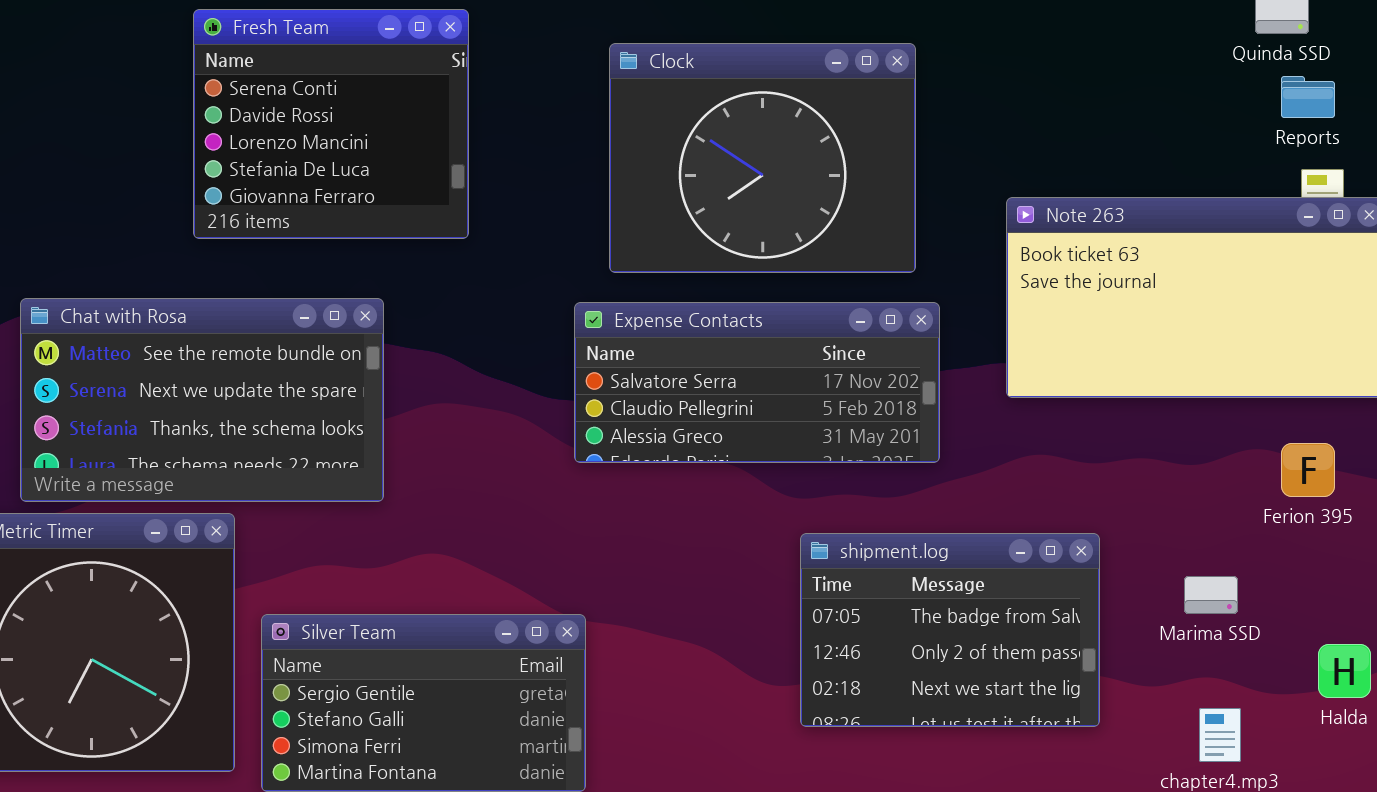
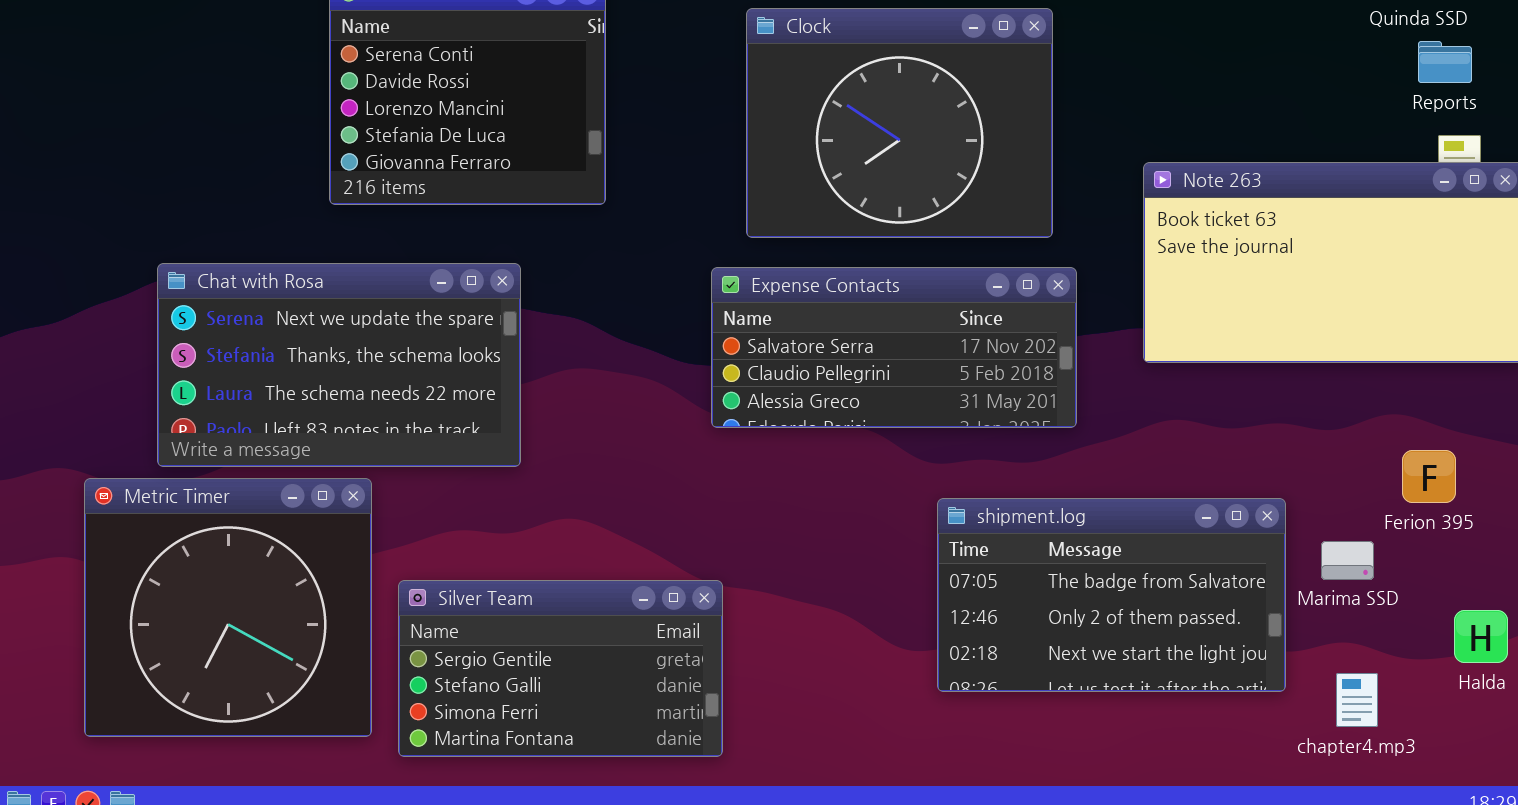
Chat with Rosa: [20,298,384,502] -> [157,263,521,467], scrolled down 1 row
Ferion 395: [1281,443,1335,497] -> [1402,450,1456,503], moved
shipment.log: [800,533,1100,727] -> [937,498,1286,692], resized

